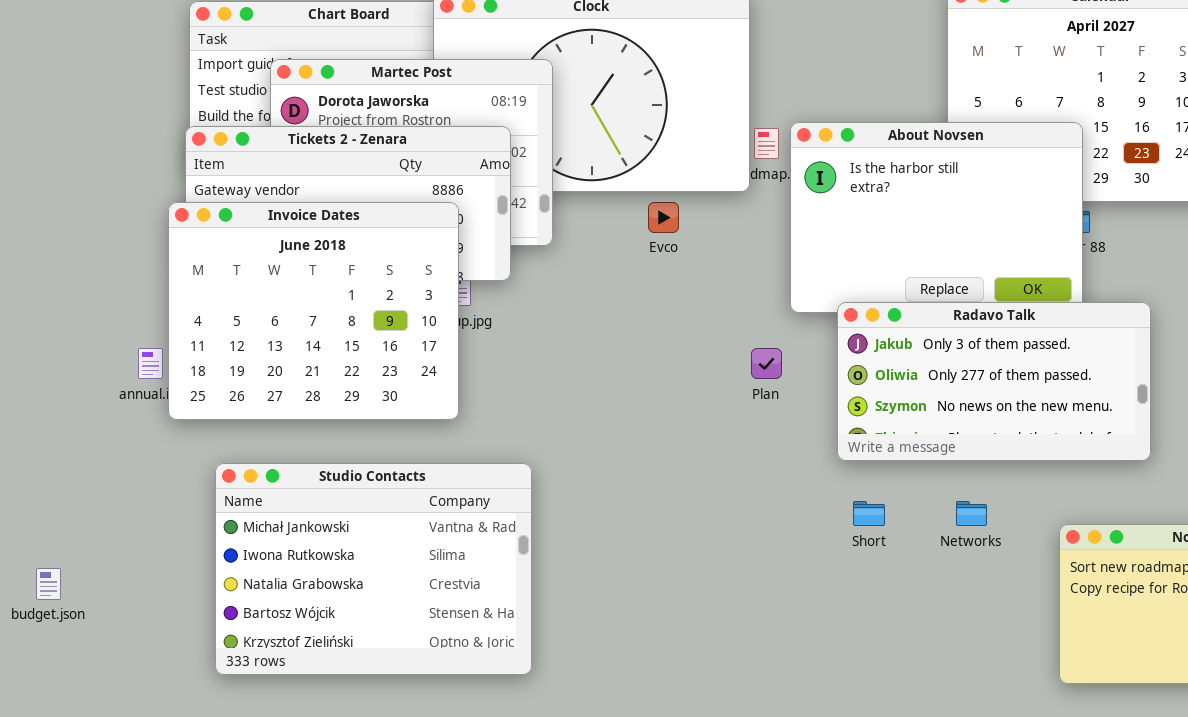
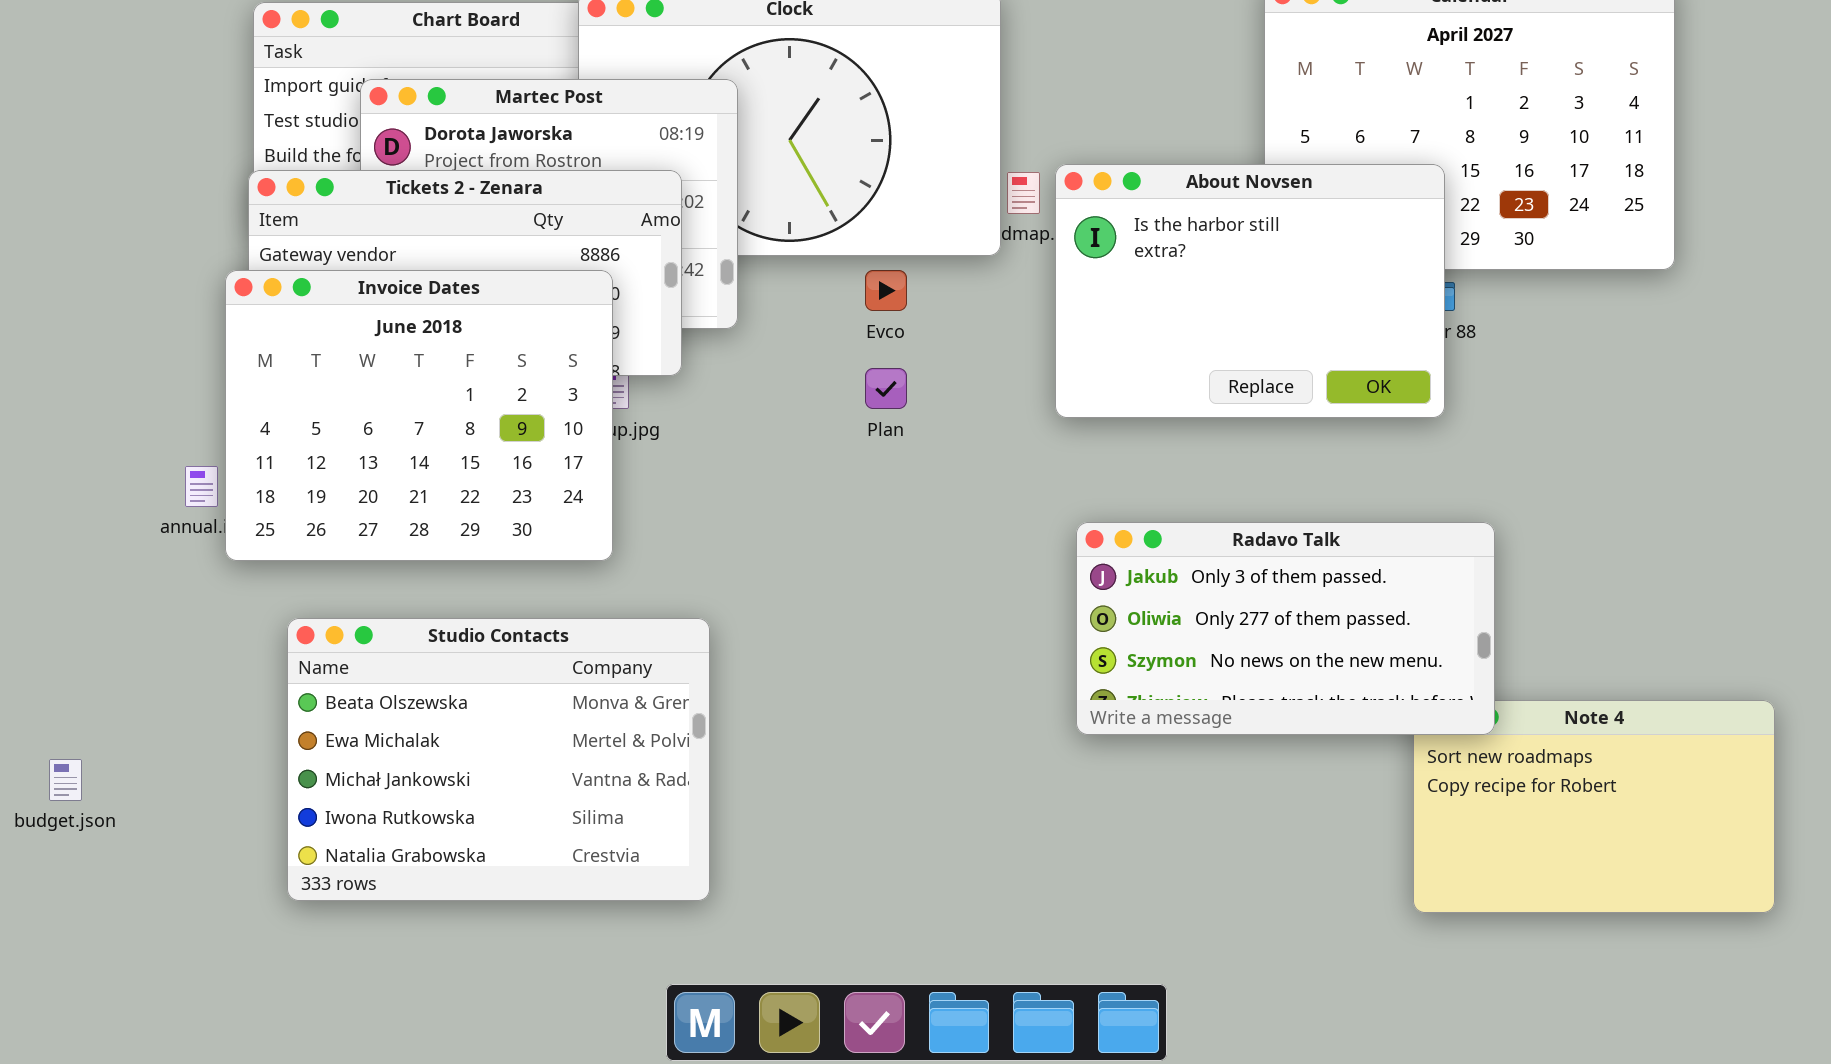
Radavo Talk: [837,302,1151,461] -> [1076,522,1495,735], moved
Plan: [751,348,782,379] -> [865,368,907,409], moved
Studio Contacts: [215,463,532,675] -> [287,618,710,901], scrolled up 2 rows

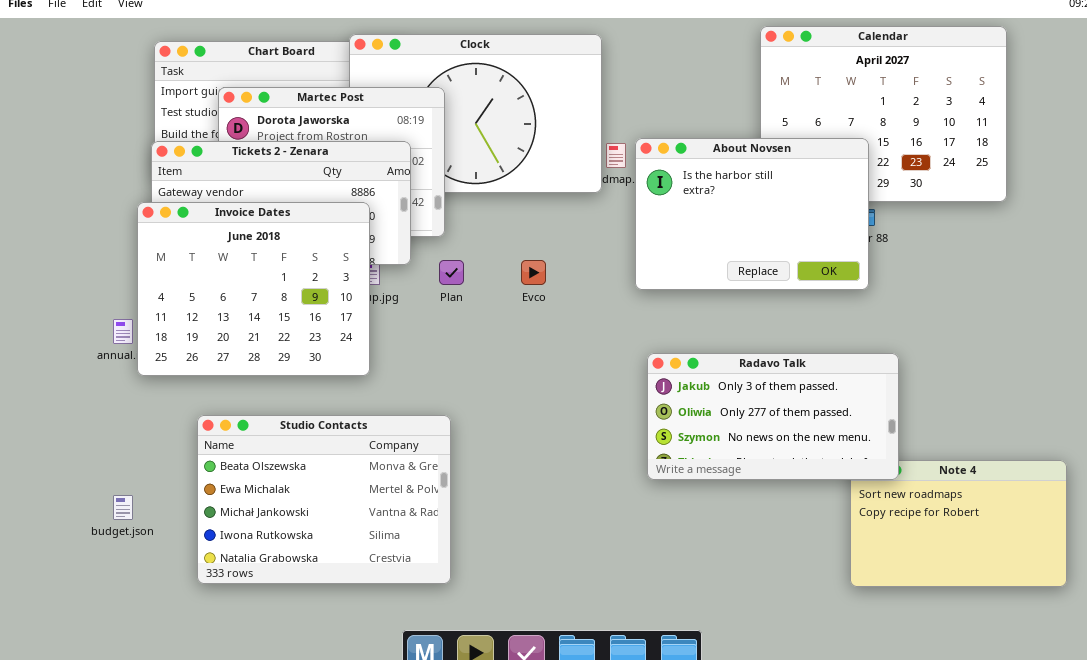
Evco: [865,270,907,311] -> [521,260,546,285], moved
Plan: [865,368,907,409] -> [439,260,464,285], moved
Studio Contacts: [287,618,710,901] -> [197,415,451,584], moved
budget.json: [49,759,82,801] -> [113,495,133,520], moved

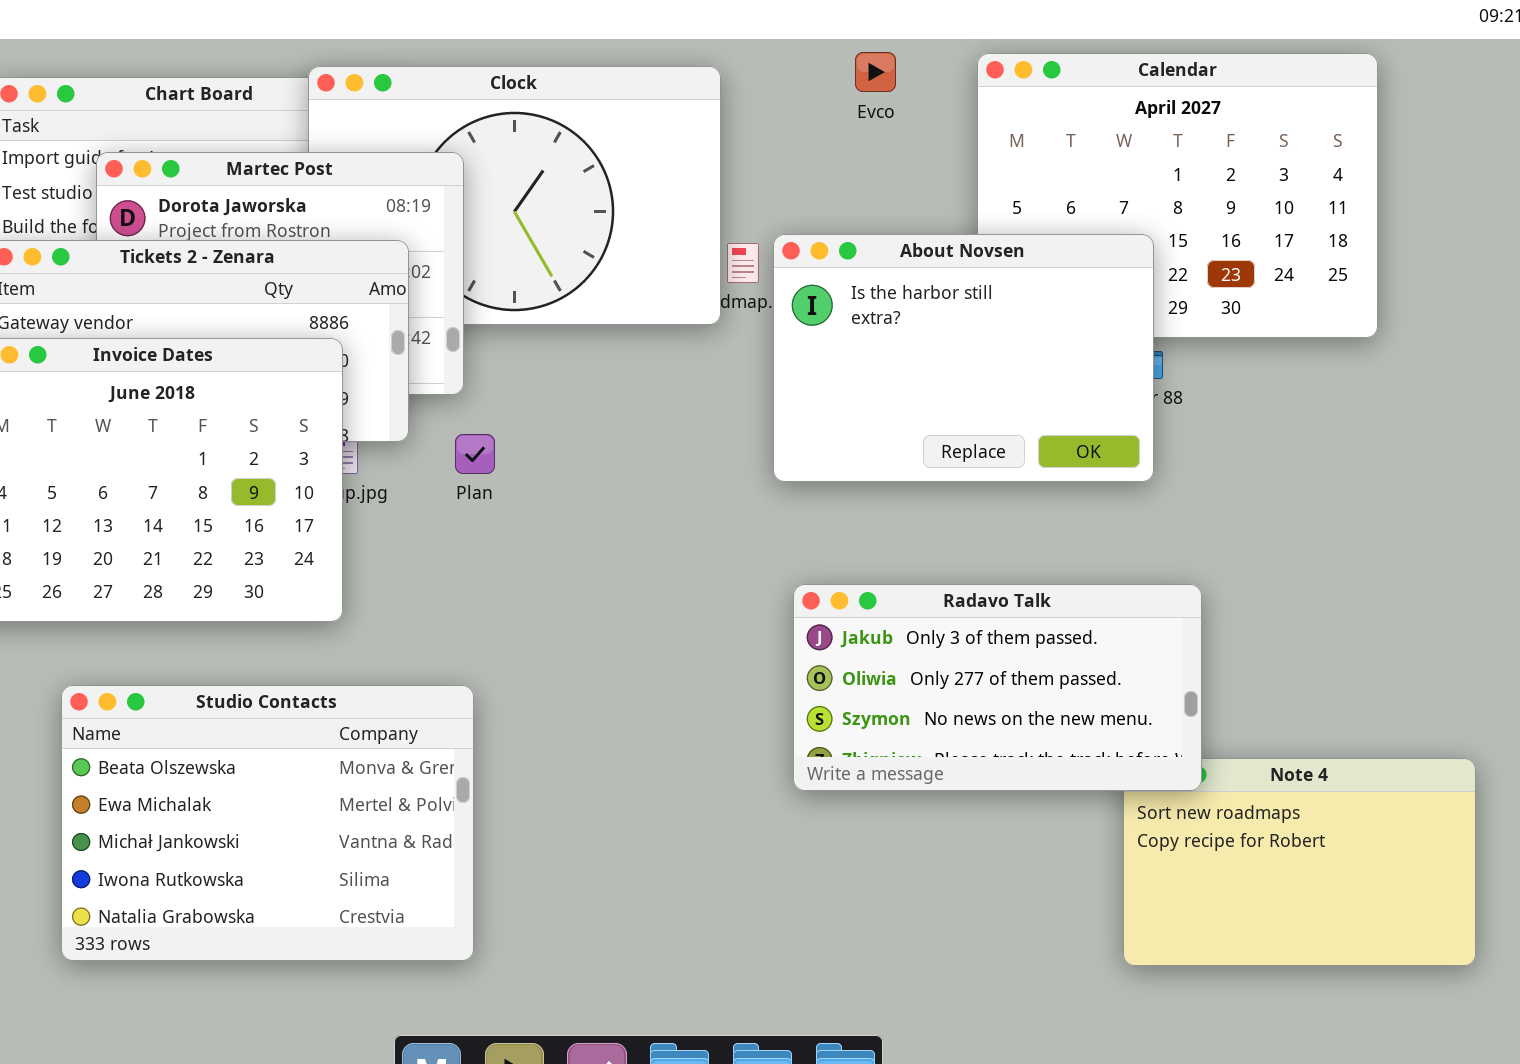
Evco: [521,260,546,285] -> [855,52,896,92], moved

